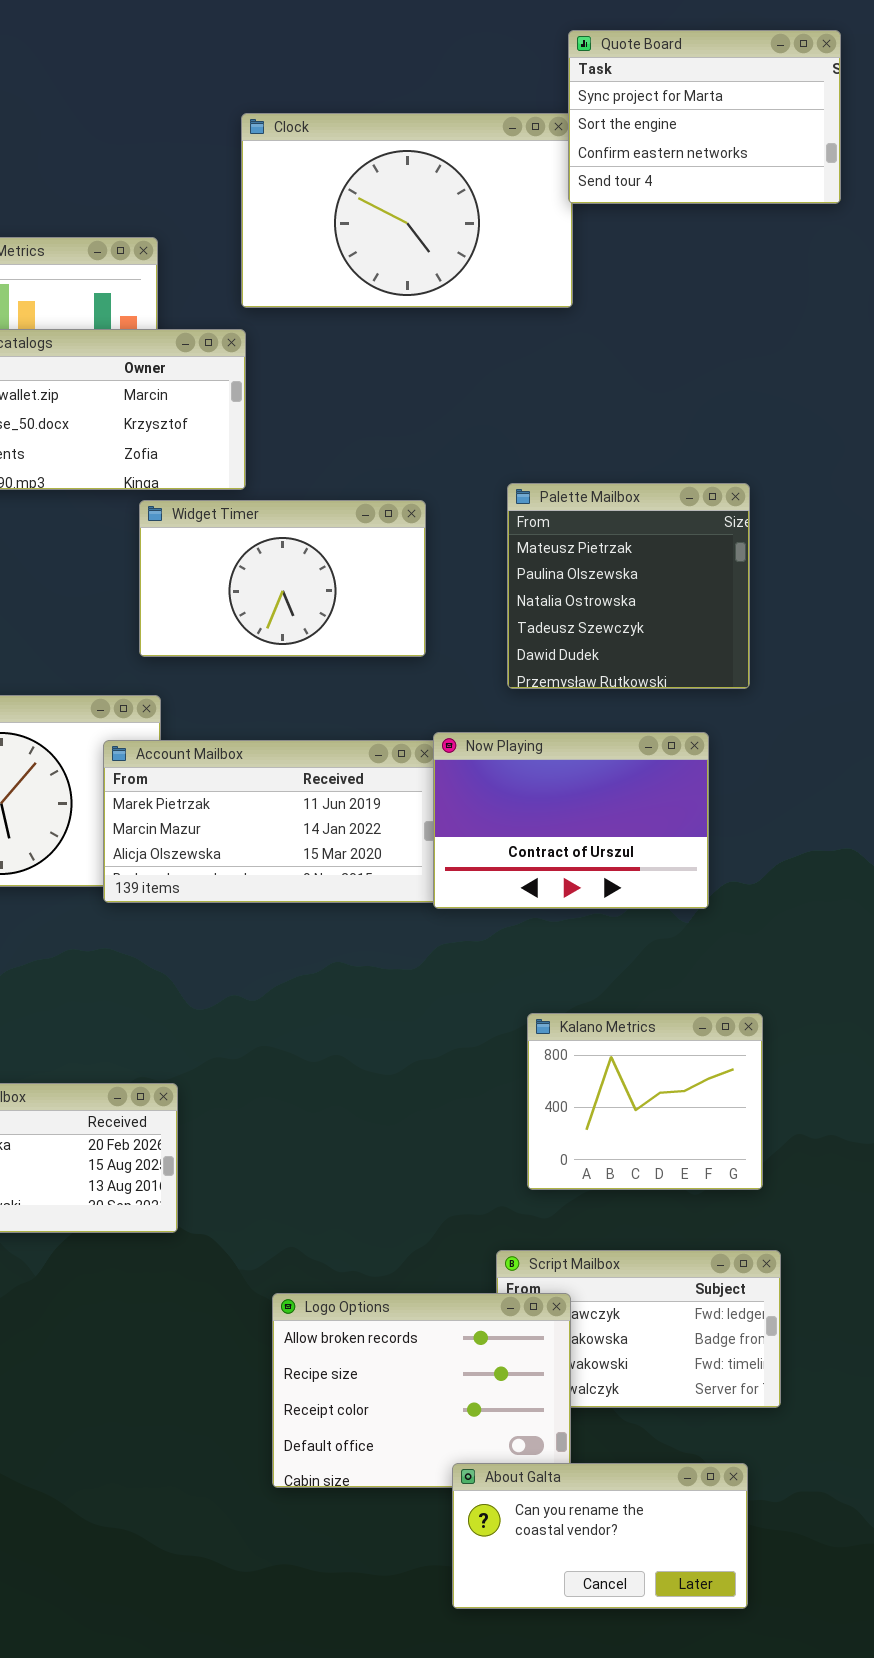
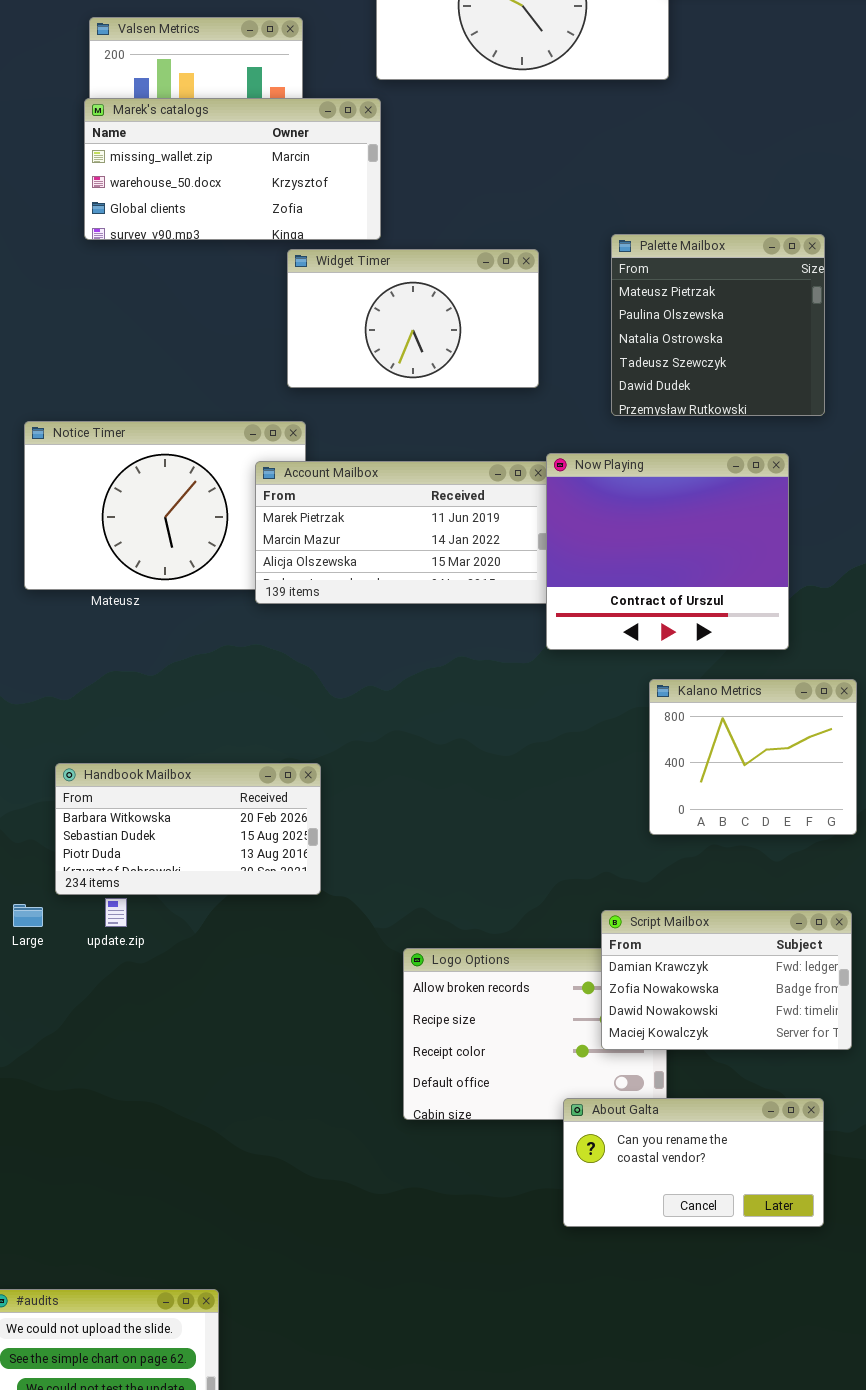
Now Playing: [433,732,709,909] -> [546,453,789,650], resized
Kalano Metrics: [527,1013,763,1190] -> [649,679,857,835], moved
Script Mailbox: [496,1250,781,1408] -> [601,910,852,1050], raised

